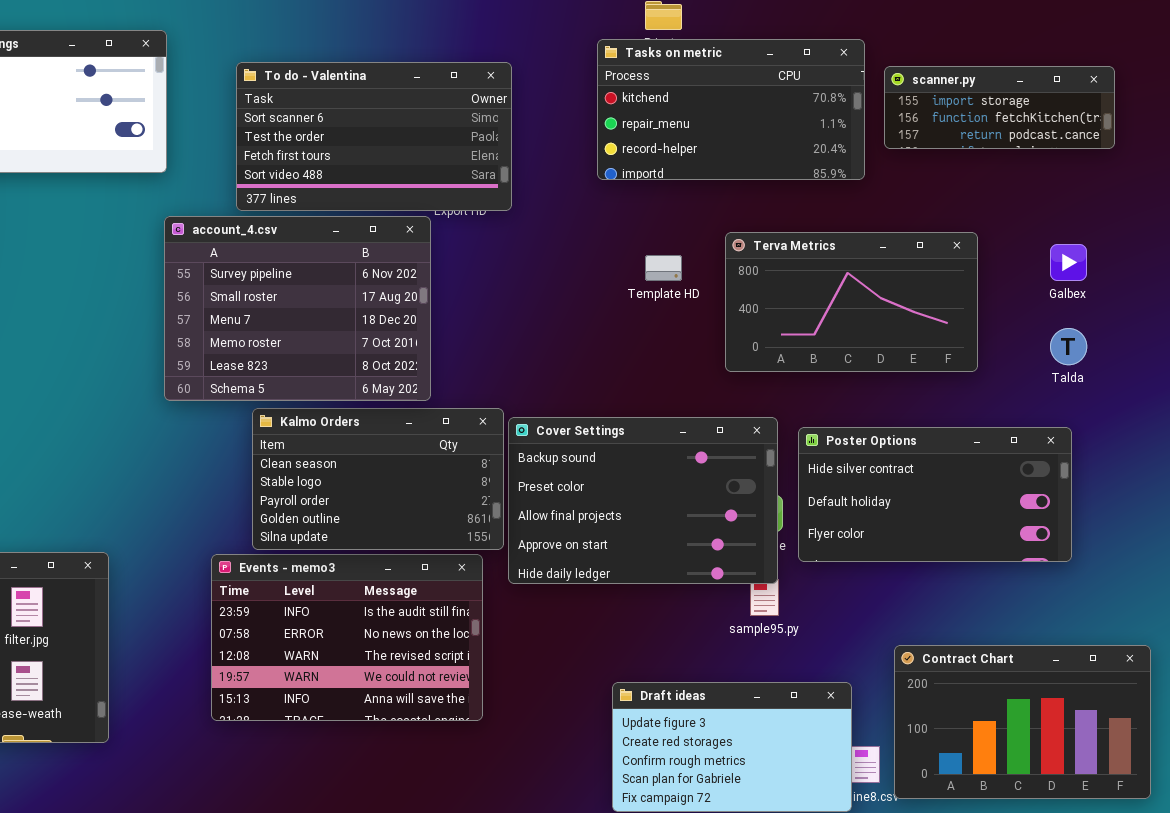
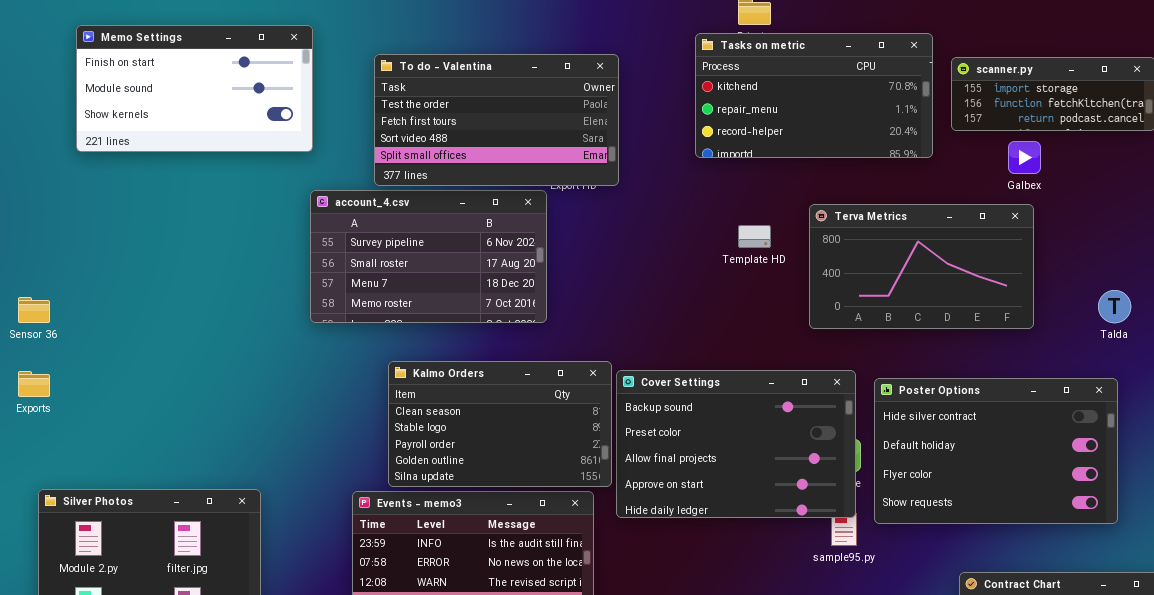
To do - Valentina: [236,62,512,211] -> [374,54,619,186], scrolled down 1 row
account_4.csv: [164,216,431,401] -> [310,190,547,323], resized
Galbex: [1050,244,1087,281] -> [1008,141,1041,174], moved
Poster Options: [798,427,1072,562] -> [874,378,1118,524], resized

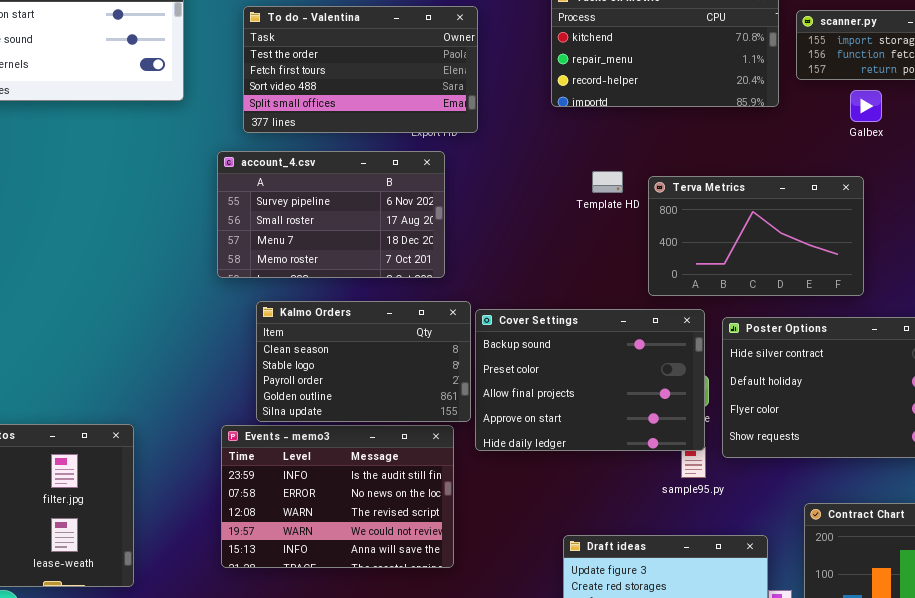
account_4.csv: [310,190,547,323] -> [217,151,445,278], moved
Terva Metrics: [809,204,1034,329] -> [648,176,864,296], moved

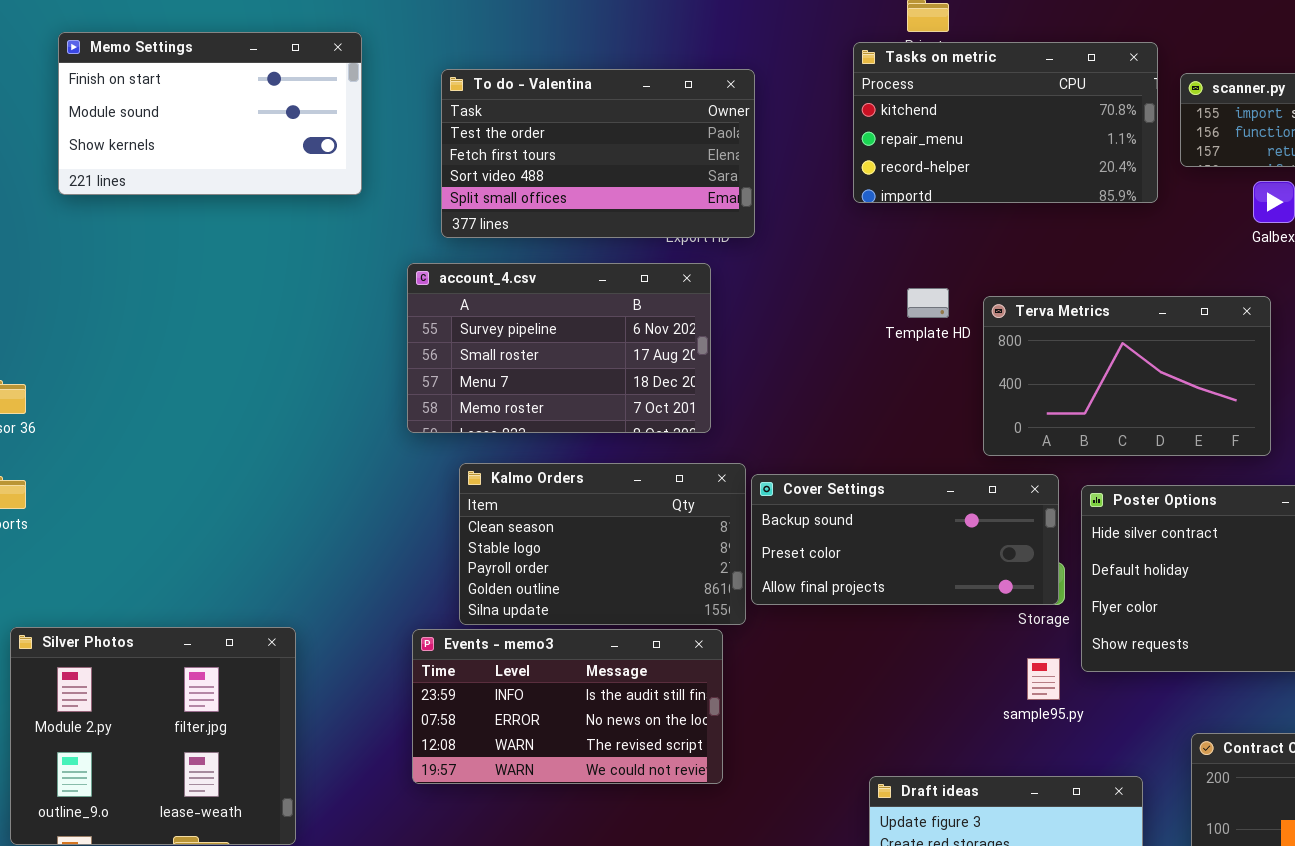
Cover Settings: [475,309,705,451] -> [751,474,1059,605], resized
Events - memo3: [221,425,454,568] -> [412,629,723,784], resized

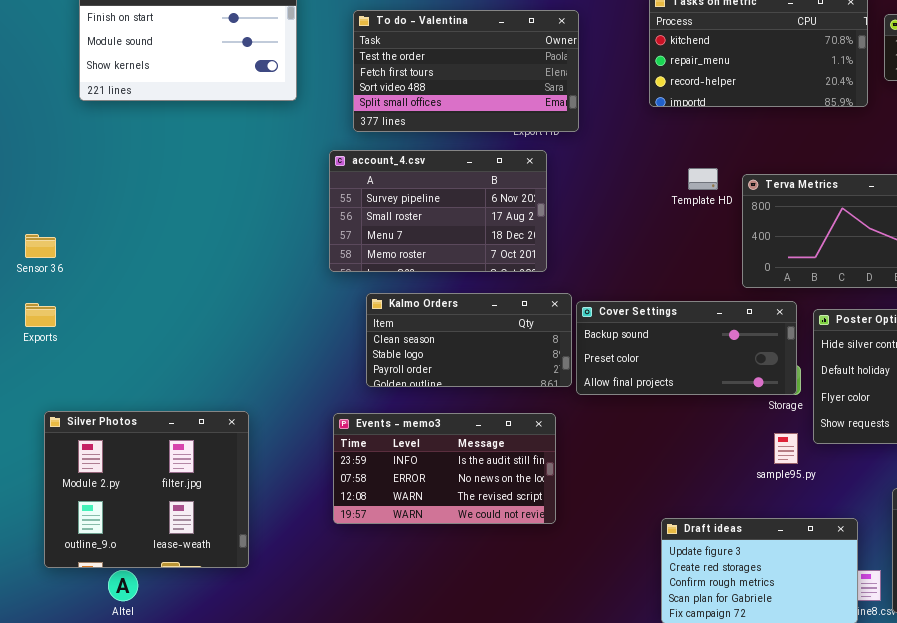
Kalmo Orders: [459,463,746,625] -> [366,293,572,387], resized

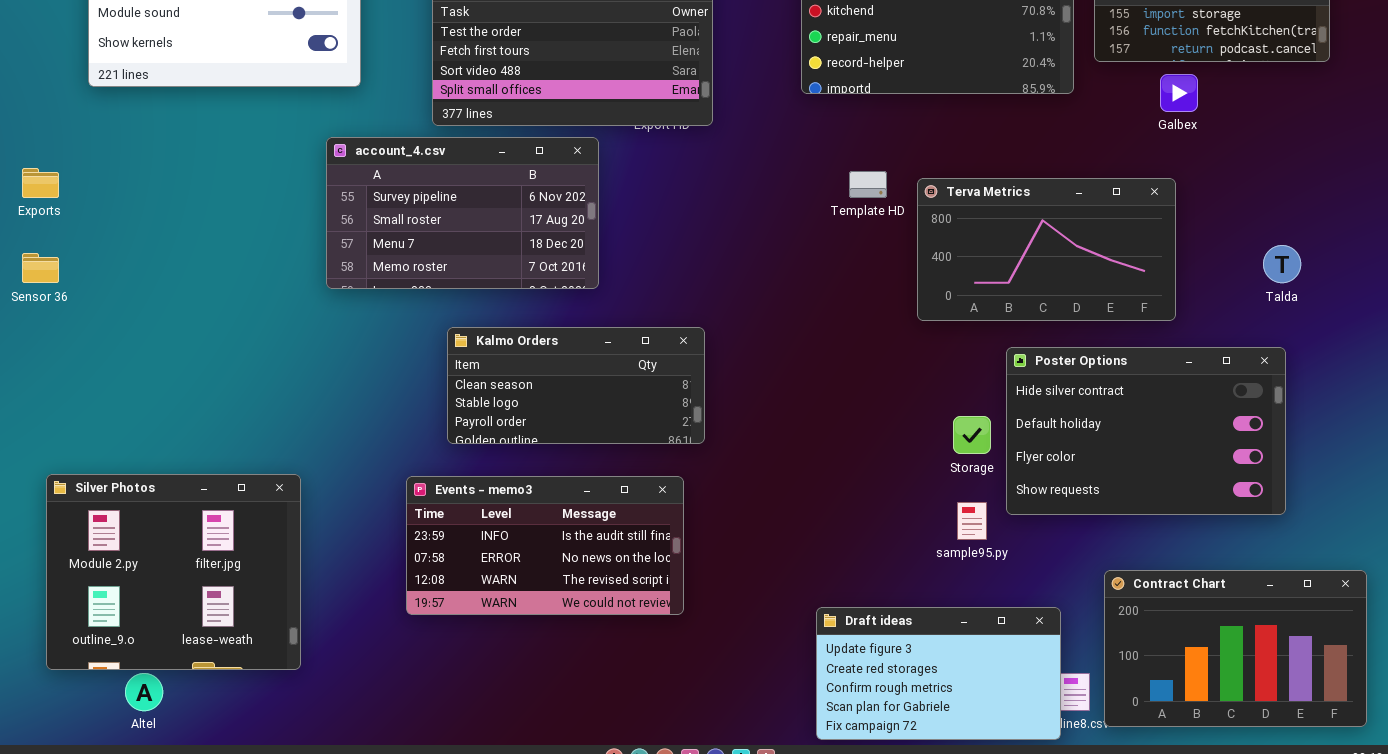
account_4.csv: [329,150,547,272] -> [326,137,599,289], moved
Cover Settings: [576,301,797,395] -> none, closed
Exports: [25,303,56,327] -> [22,168,59,198], moved

